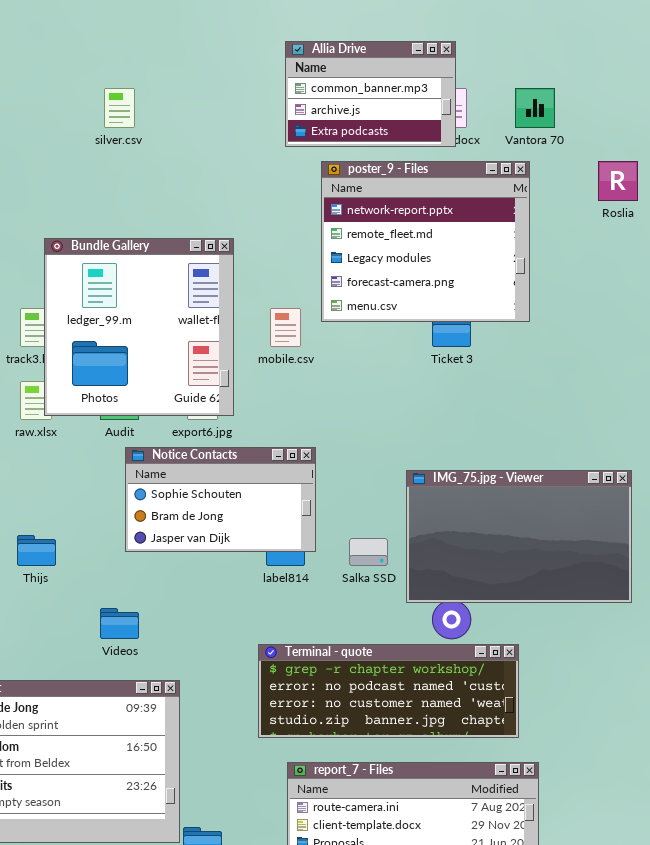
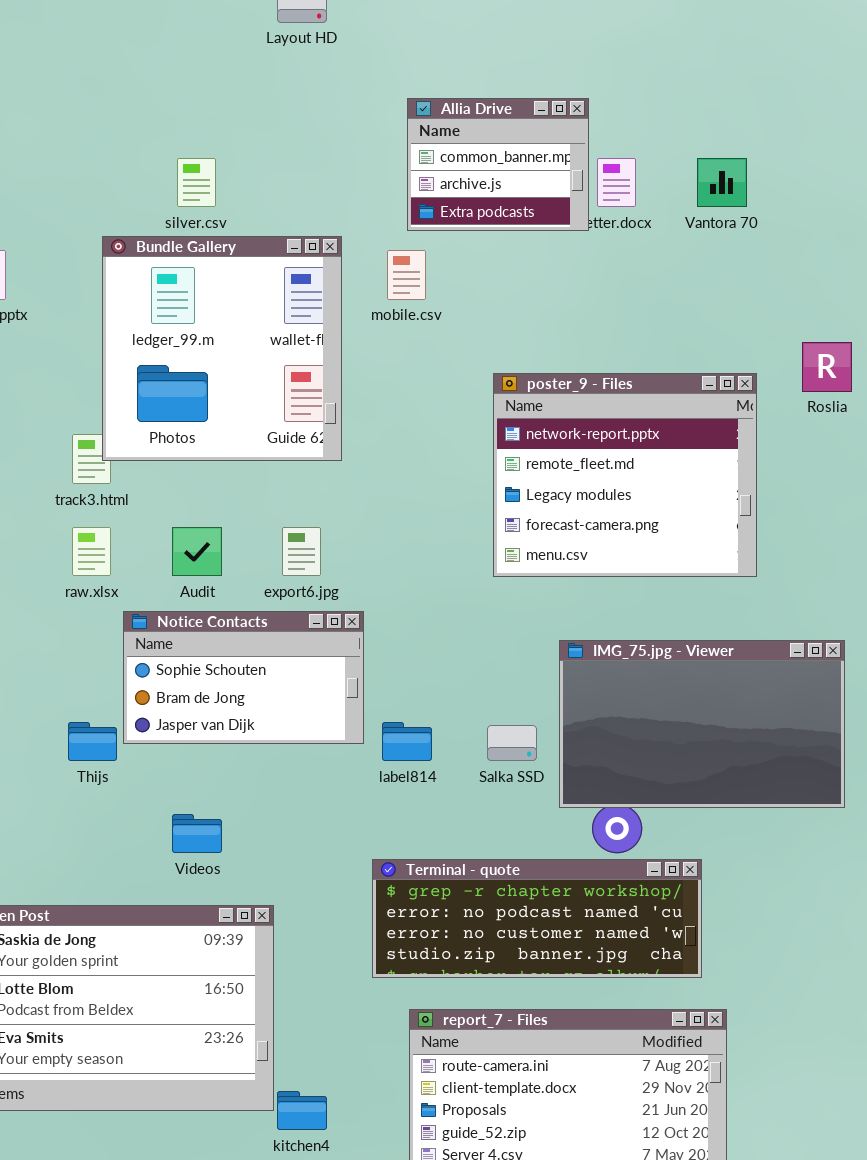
Allia Drive: [285,41,456,147] -> [407,98,589,231], resized
poster_9 - Files: [321,161,530,322] -> [493,373,757,577], moved
Roslia: [598,161,638,201] -> [802,342,852,392], moved
Bundle Gallery: [44,238,234,416] -> [102,236,342,461], moved
mobile.csv: [270,308,301,347] -> [387,250,426,300], moved
Notice Contacts: [125,447,316,552] -> [123,611,364,744], moved

